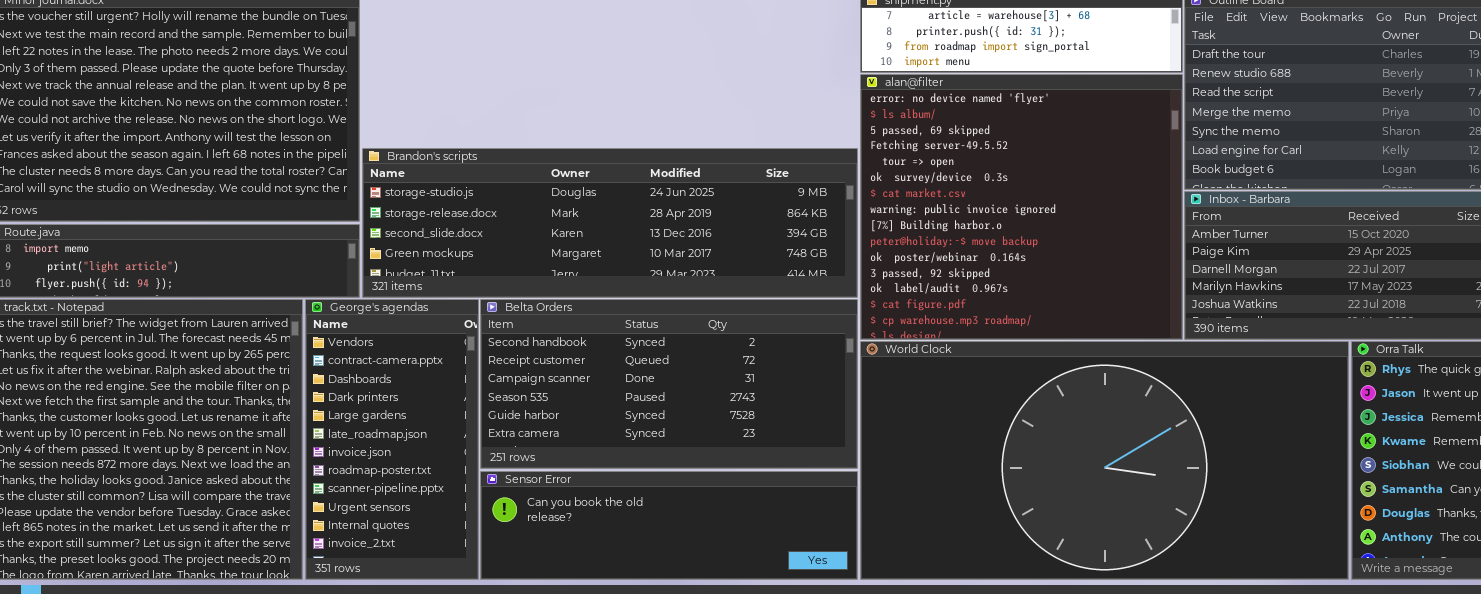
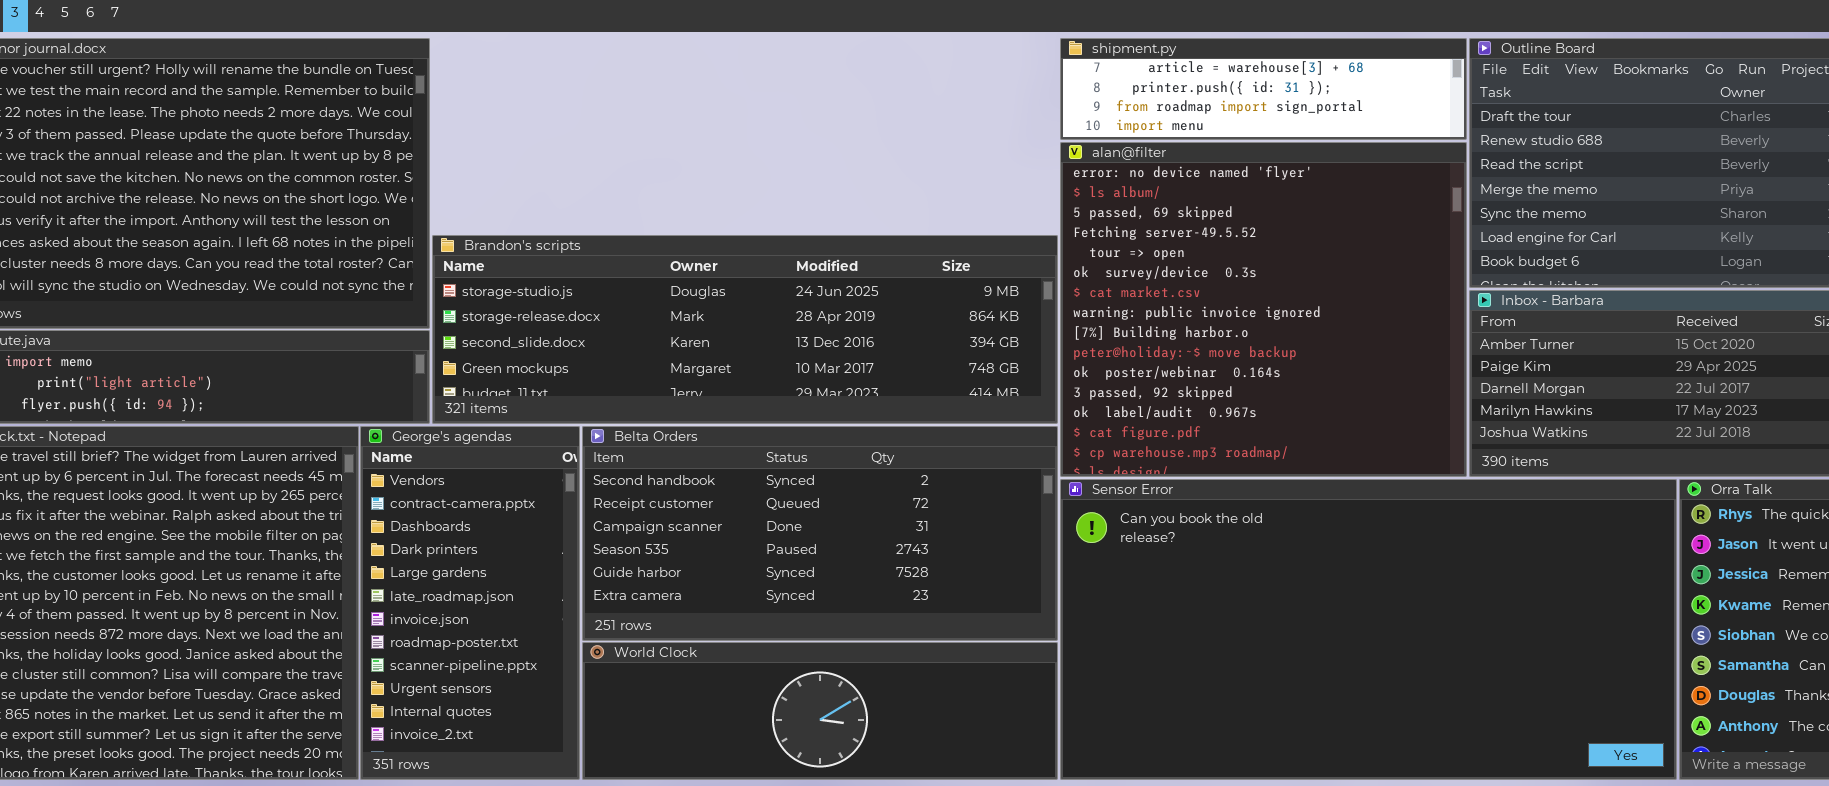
World Clock: [860,341,1349,580] -> [582,642,1058,780], moved, resized
Sensor Error: [480,471,858,580] -> [1060,479,1677,780], moved, resized

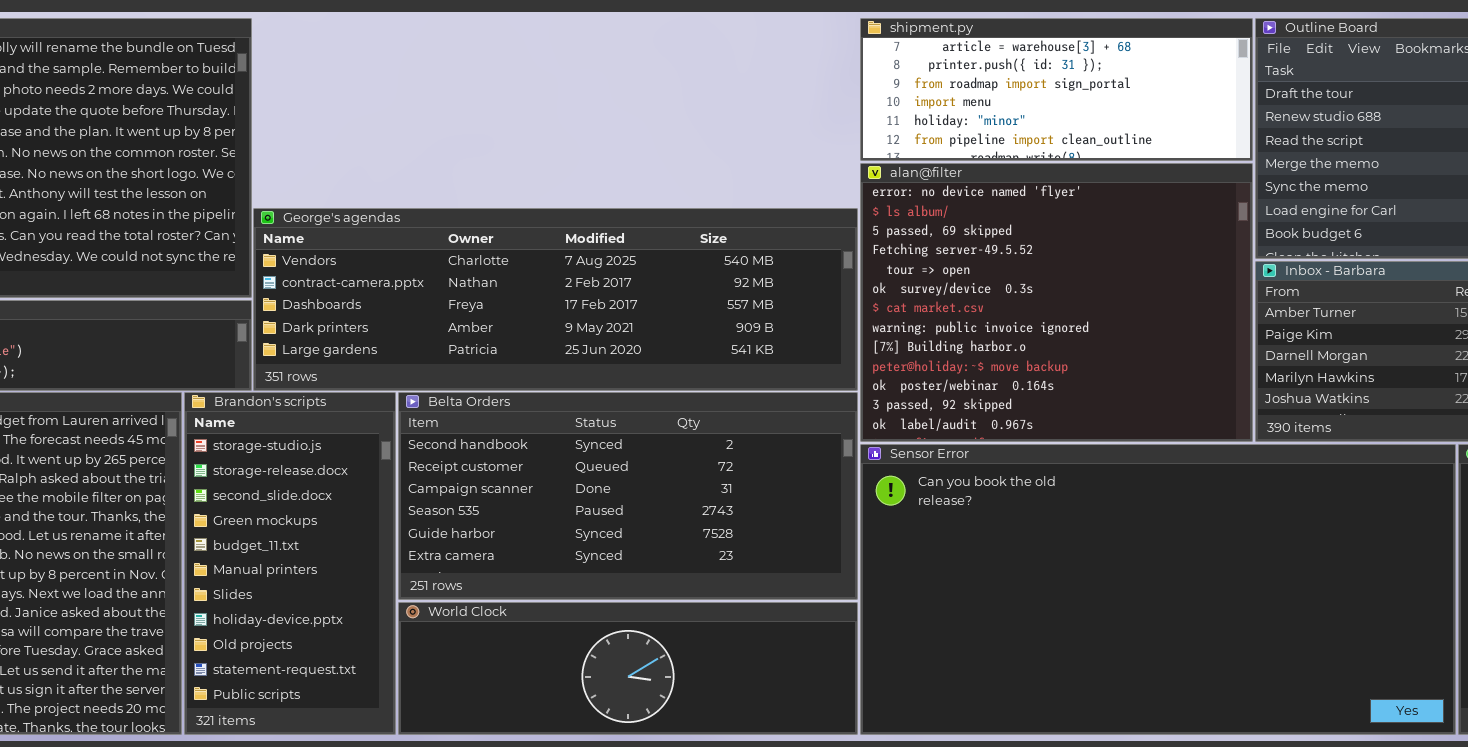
shipment.py: [1060,38,1467,140] -> [860,18,1253,161], resized
alan@filter: [1060,142,1467,477] -> [860,163,1253,442], resized
Brandon's scripts: [432,235,1058,424] -> [184,392,396,735], moved, resized
George's agendas: [360,426,580,780] -> [253,208,858,391], moved, resized

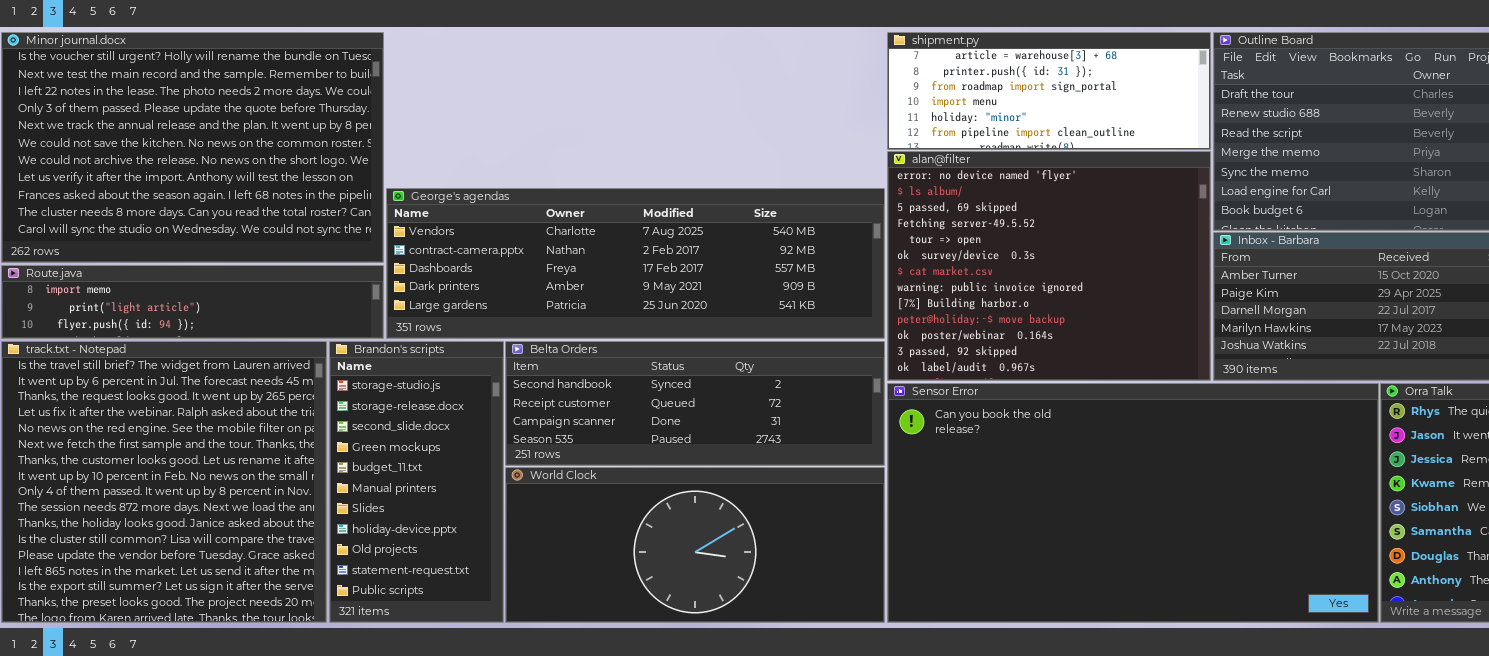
Belta Orders: [398,392,858,600] -> [505,341,885,466], resized
World Clock: [398,602,858,735] -> [505,467,885,623], resized

